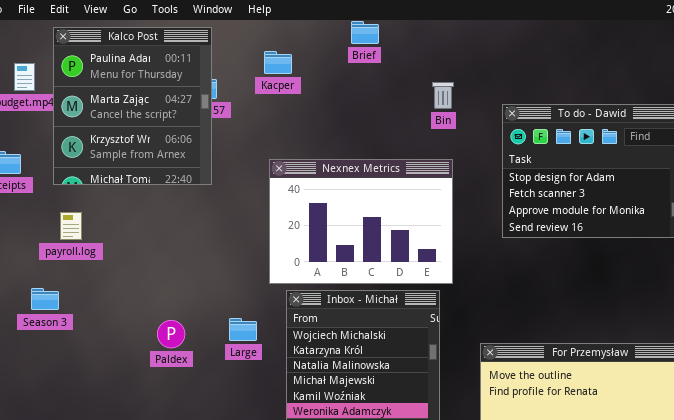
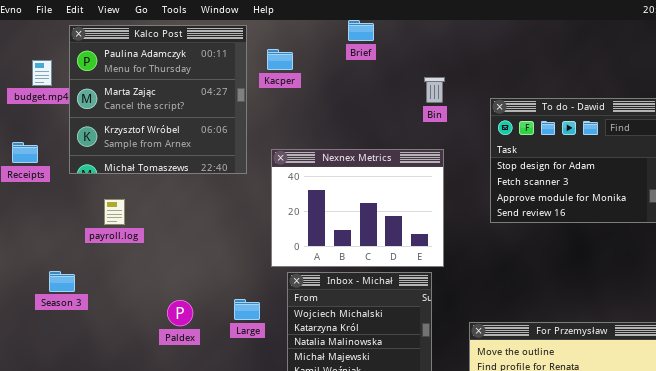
Kalco Post: [53,27,212,185] -> [69,25,247,174], resized
payroll.log: [60,212,82,240] -> [104,199,125,225], moved

